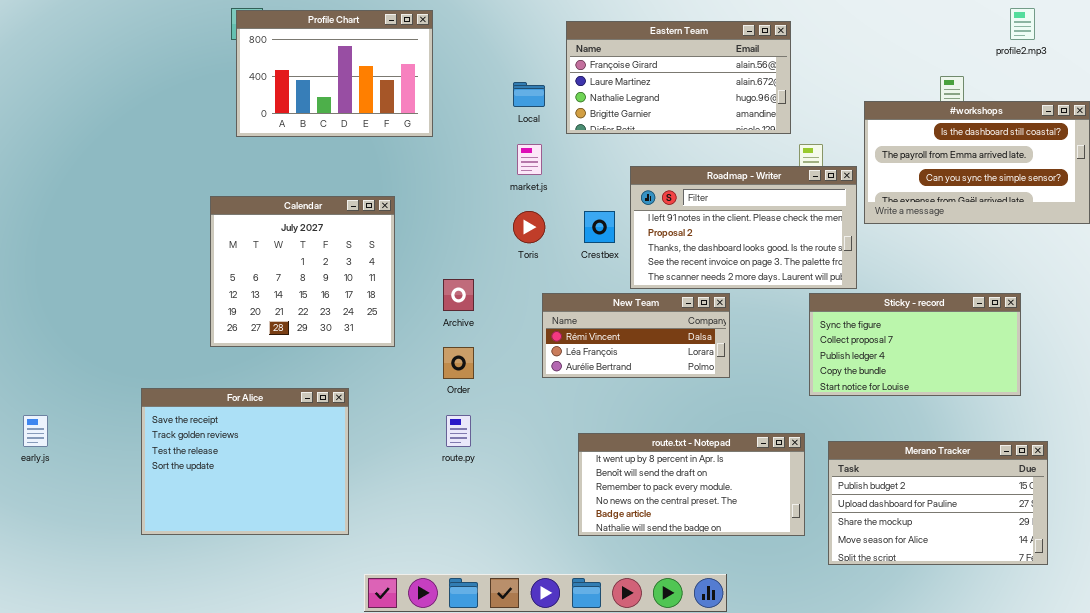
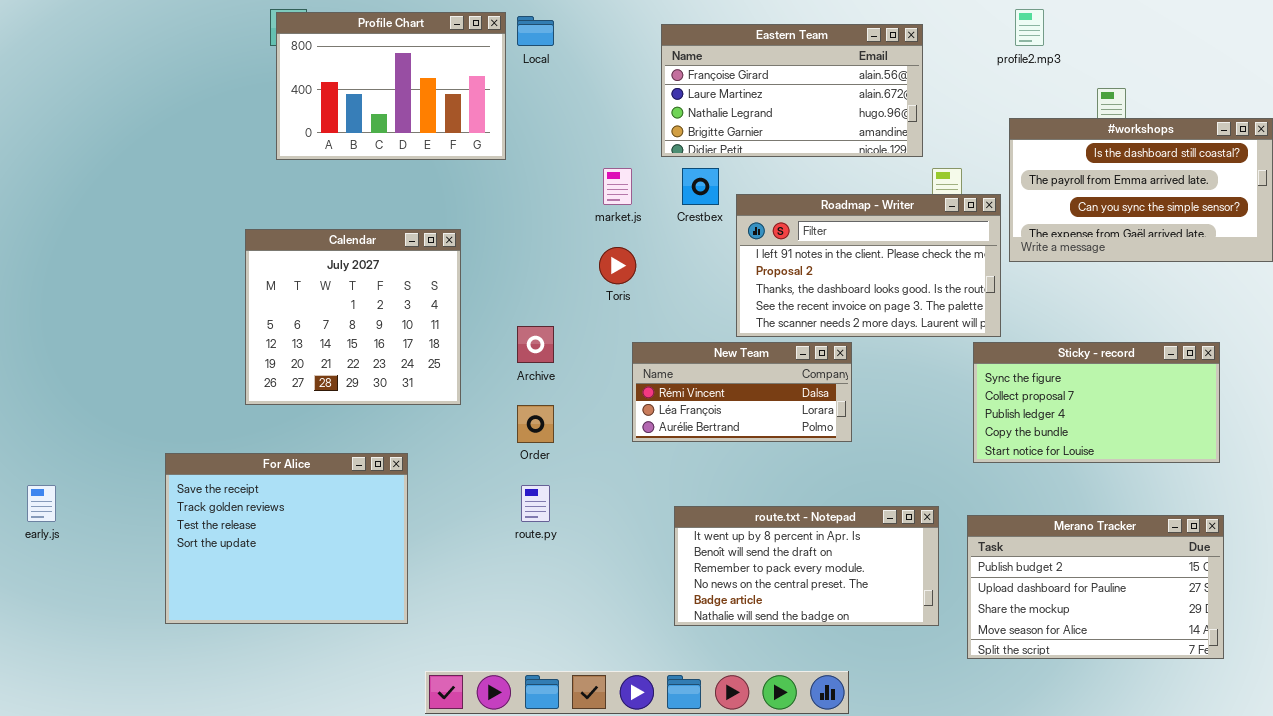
profile2.mp3: [1010,8,1035,40] -> [1015,9,1044,46], moved
Local: [513,82,545,107] -> [517,16,554,46], moved
Crestbex: [584,211,615,243] -> [682,168,719,205], moved
Sticky - record: [809,293,1021,396] -> [973,342,1220,463], moved

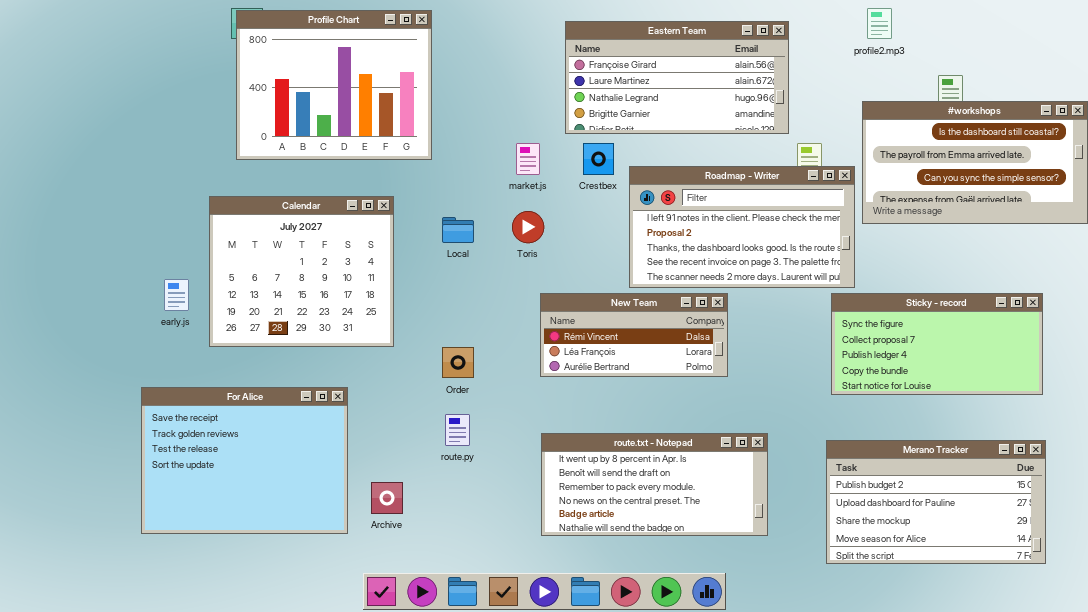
Profile Chart: [276,12,506,160] -> [236,10,432,160], resized
Local: [517,16,554,46] -> [442,217,474,243], moved
Archive: [517,326,554,363] -> [371,482,403,514], moved
early.js: [27,485,56,522] -> [164,279,189,311], moved
route.txt - Notepad: [674,506,939,626] -> [541,433,768,536], moved

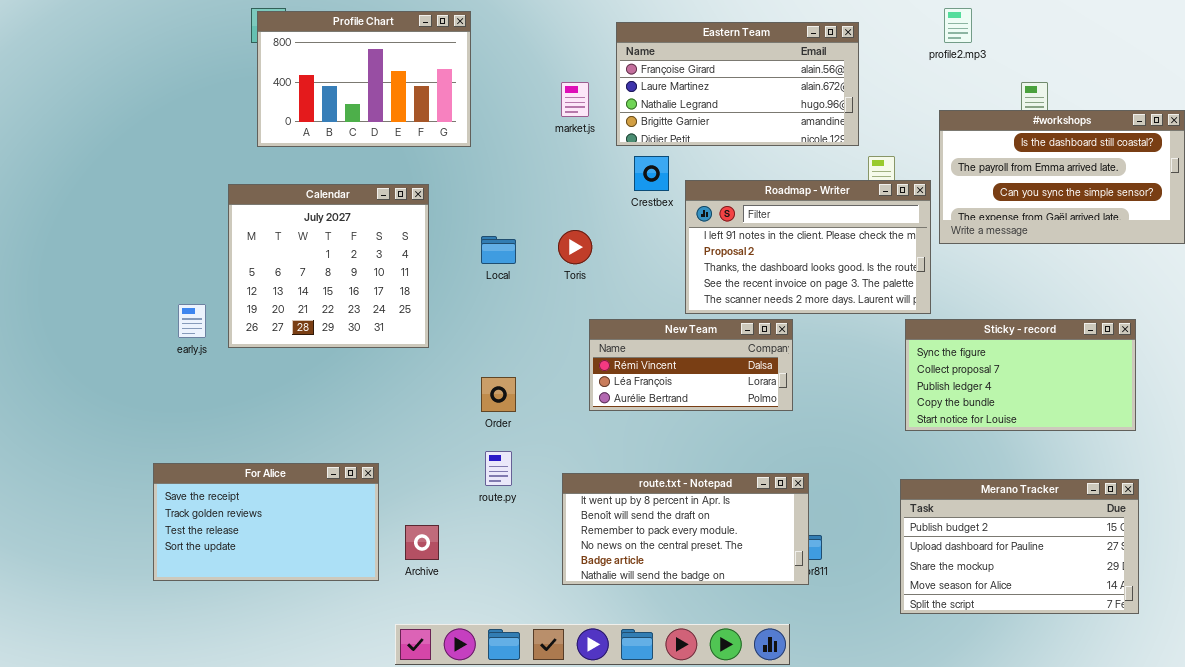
Profile Chart: [236,10,432,160] -> [257,11,471,147], resized
market.js: [516,143,540,175] -> [561,82,589,117], moved
Calendar: [209,196,394,347] -> [228,184,429,348], moved
For Alice: [141,387,348,534] -> [153,463,379,581], resized
route.txt - Notepad: [541,433,768,536] -> [562,473,809,585], moved

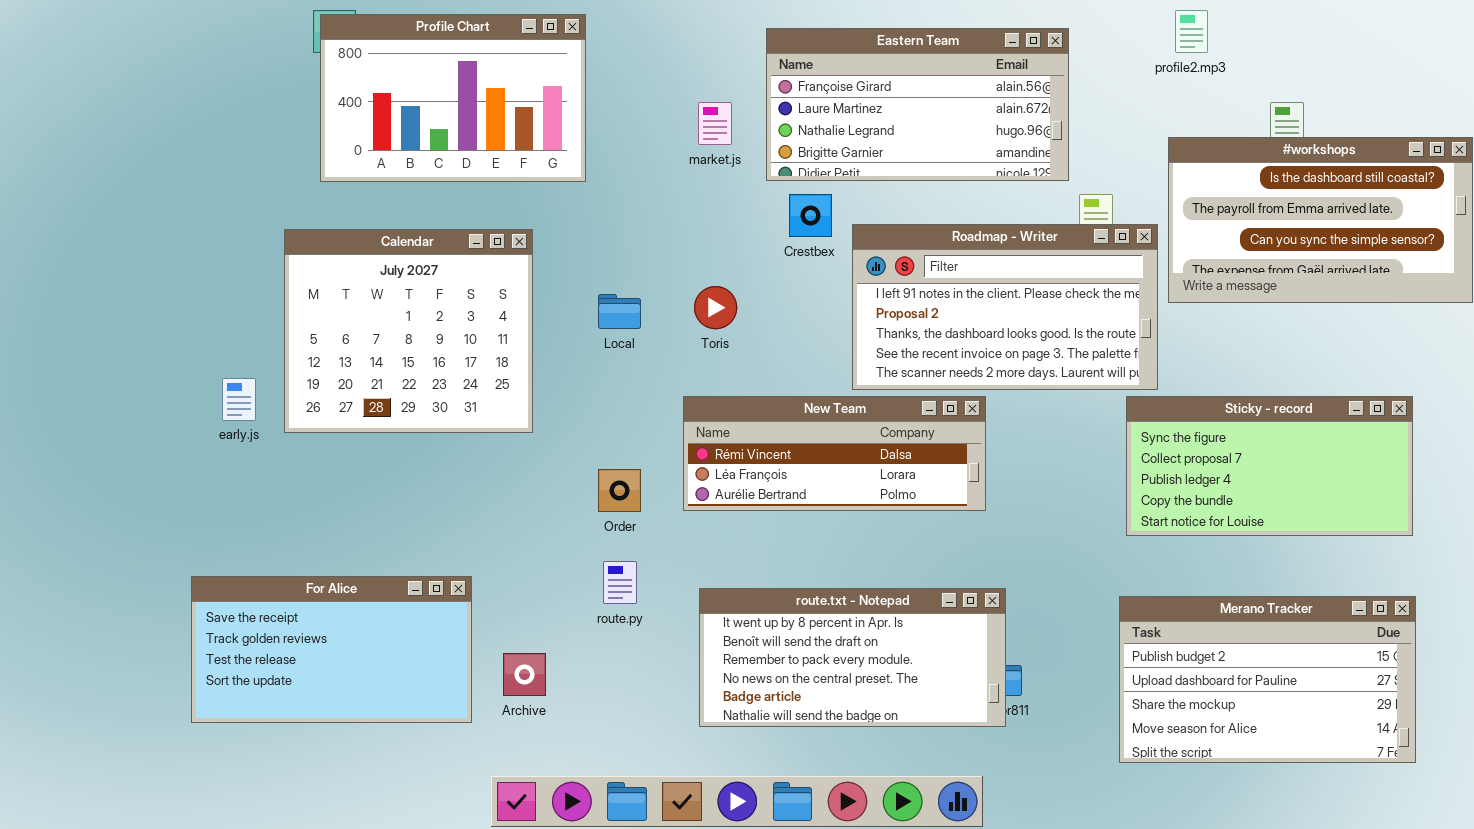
New Team: [589,319,793,411] -> [683,396,986,511], resized

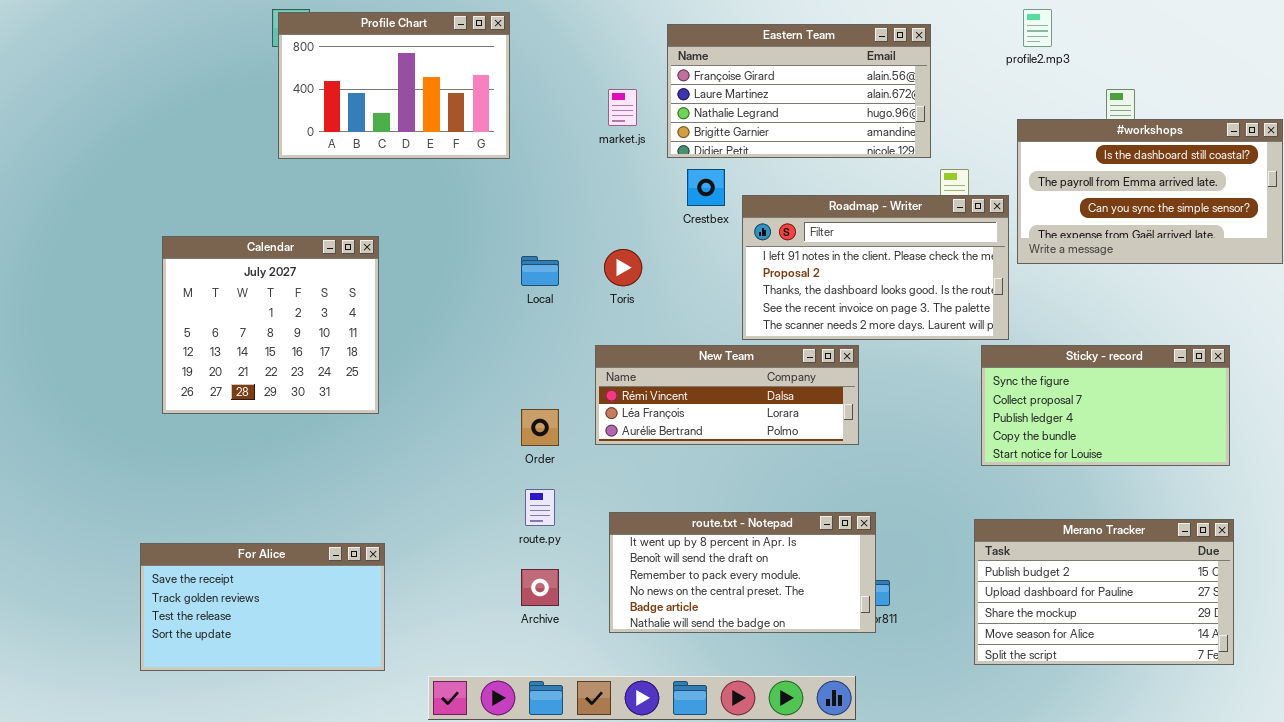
Calendar: [284,229,533,433] -> [162,236,379,414], moved
For Alice: [191,576,472,723] -> [140,543,385,671], moved
Archive: [503,653,546,696] -> [521,569,559,606], moved

